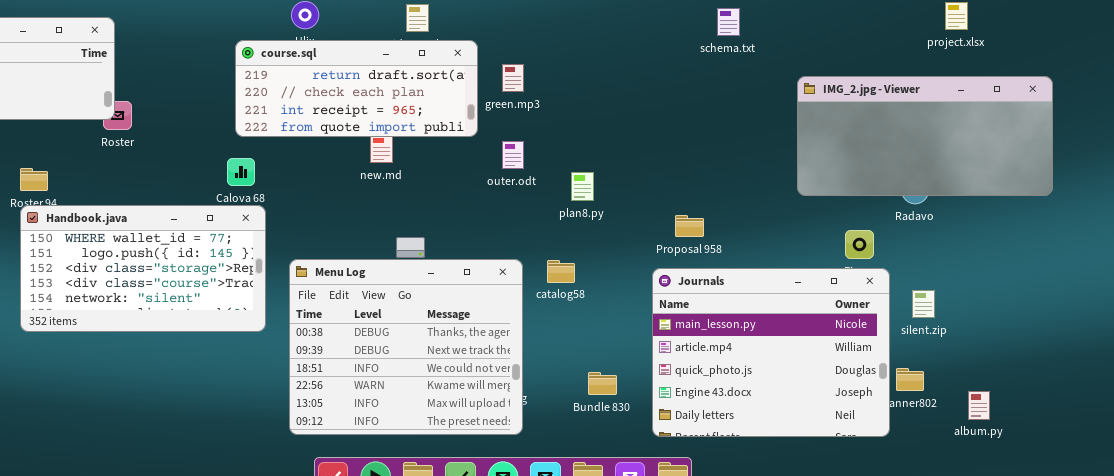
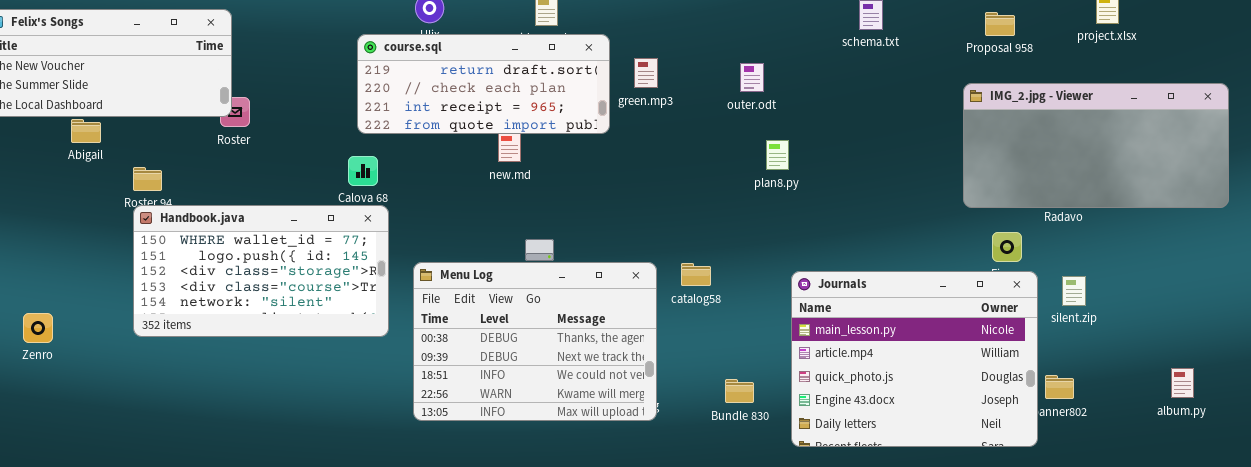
IMG_2.jpg - Viewer: [797,76,1053,196] -> [963,83,1229,208], moved
outer.odt: [502,141,524,169] -> [740,63,764,92], moved
plan8.py: [571,172,594,201] -> [766,140,789,170], moved
Proposal 958: [675,215,704,237] -> [985,12,1015,36], moved
Menu Log: [289,259,523,435] -> [413,262,657,421], resized
silent.zip: [912,290,935,318] -> [1062,276,1086,306], moved
album.py: [968,391,990,420] -> [1171,368,1194,398], moved

